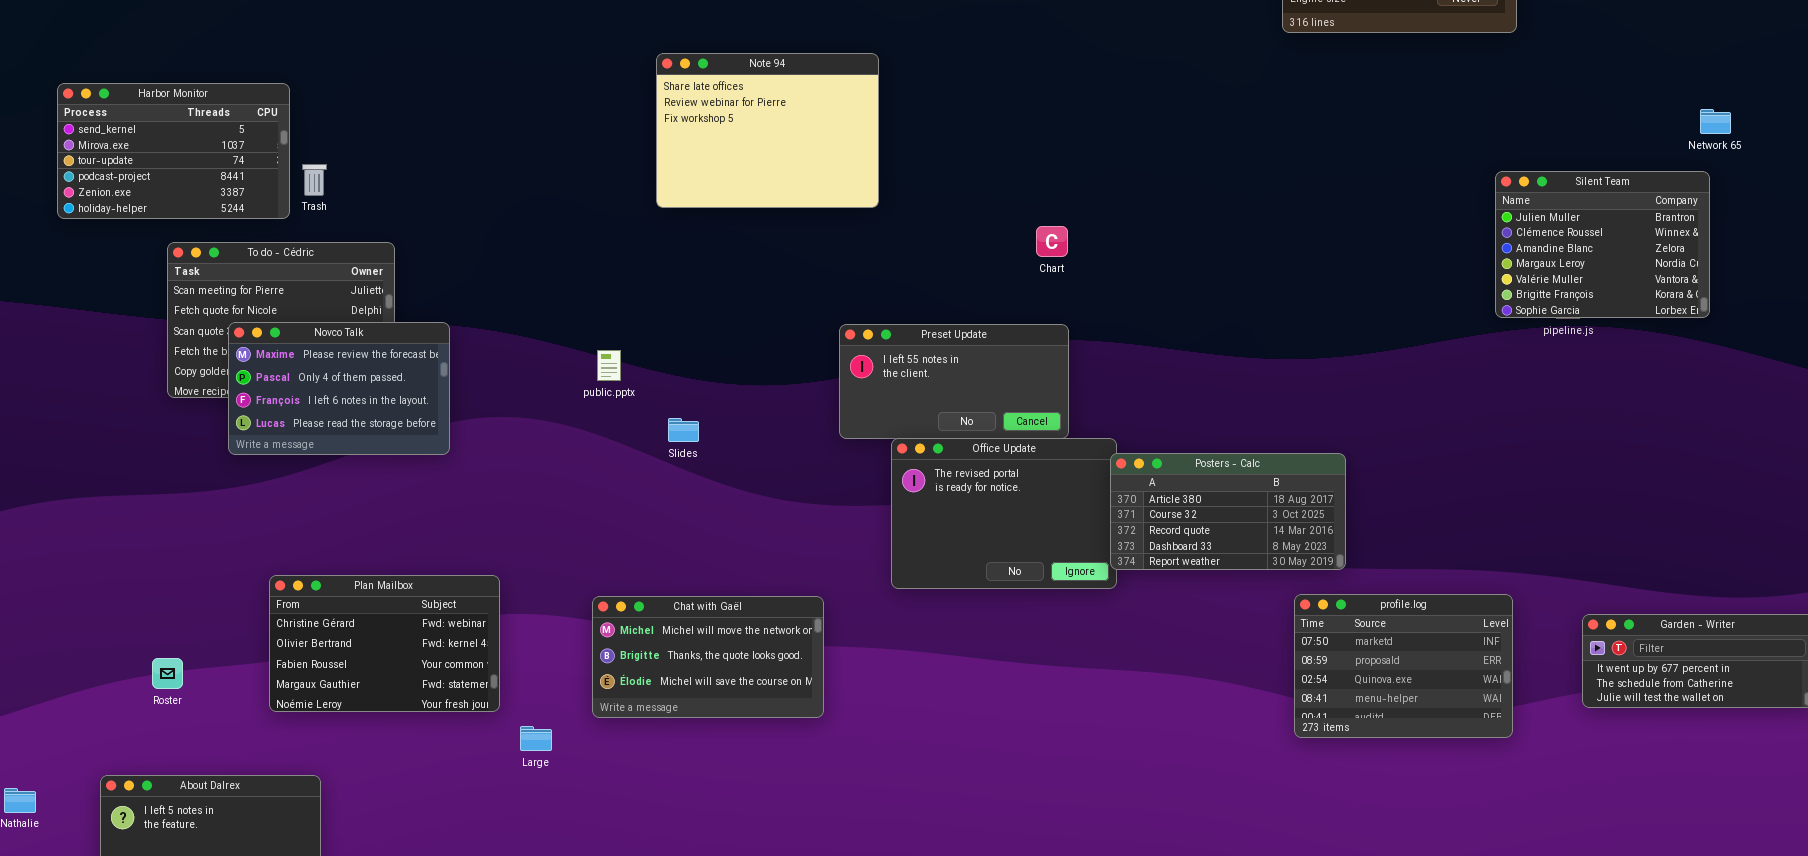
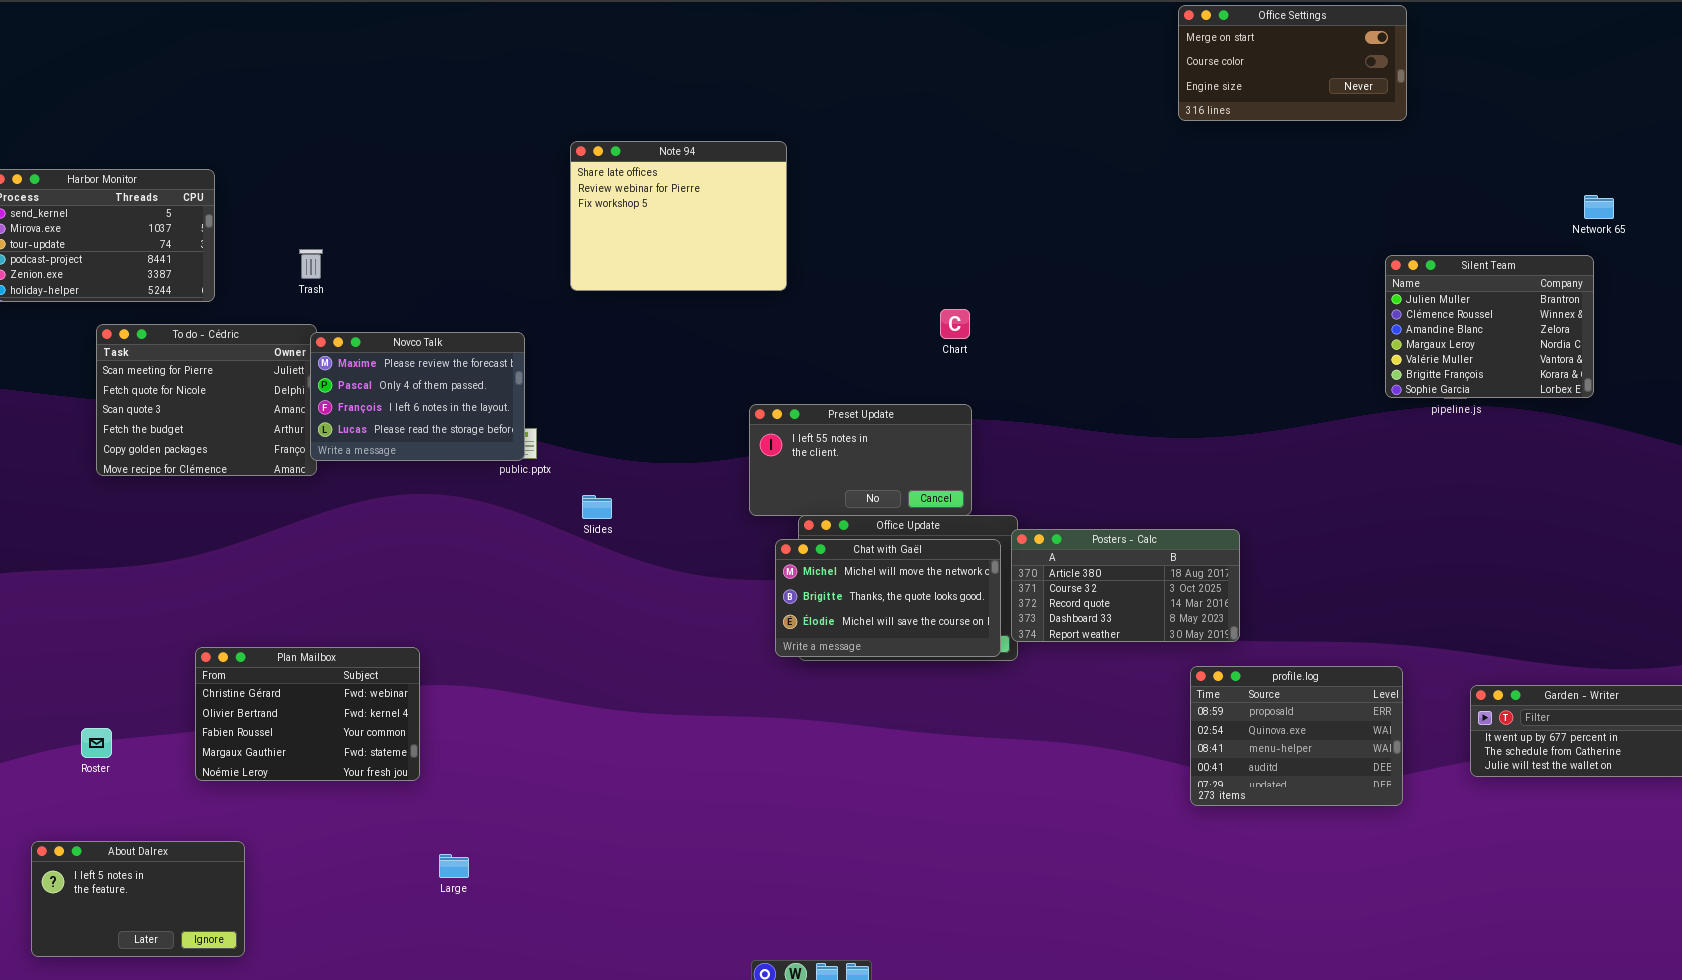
Trash: [302,164,327,196] -> [299,249,323,279], moved
Novco Talk: [228,322,450,455] -> [310,332,525,461], moved
profile.log: [1294,594,1513,738] -> [1190,666,1403,806], scrolled down 1 row
Chat with Gaël: [592,596,824,718] -> [775,539,1001,657], moved
Large: [520,726,552,751] -> [439,854,469,878], moved

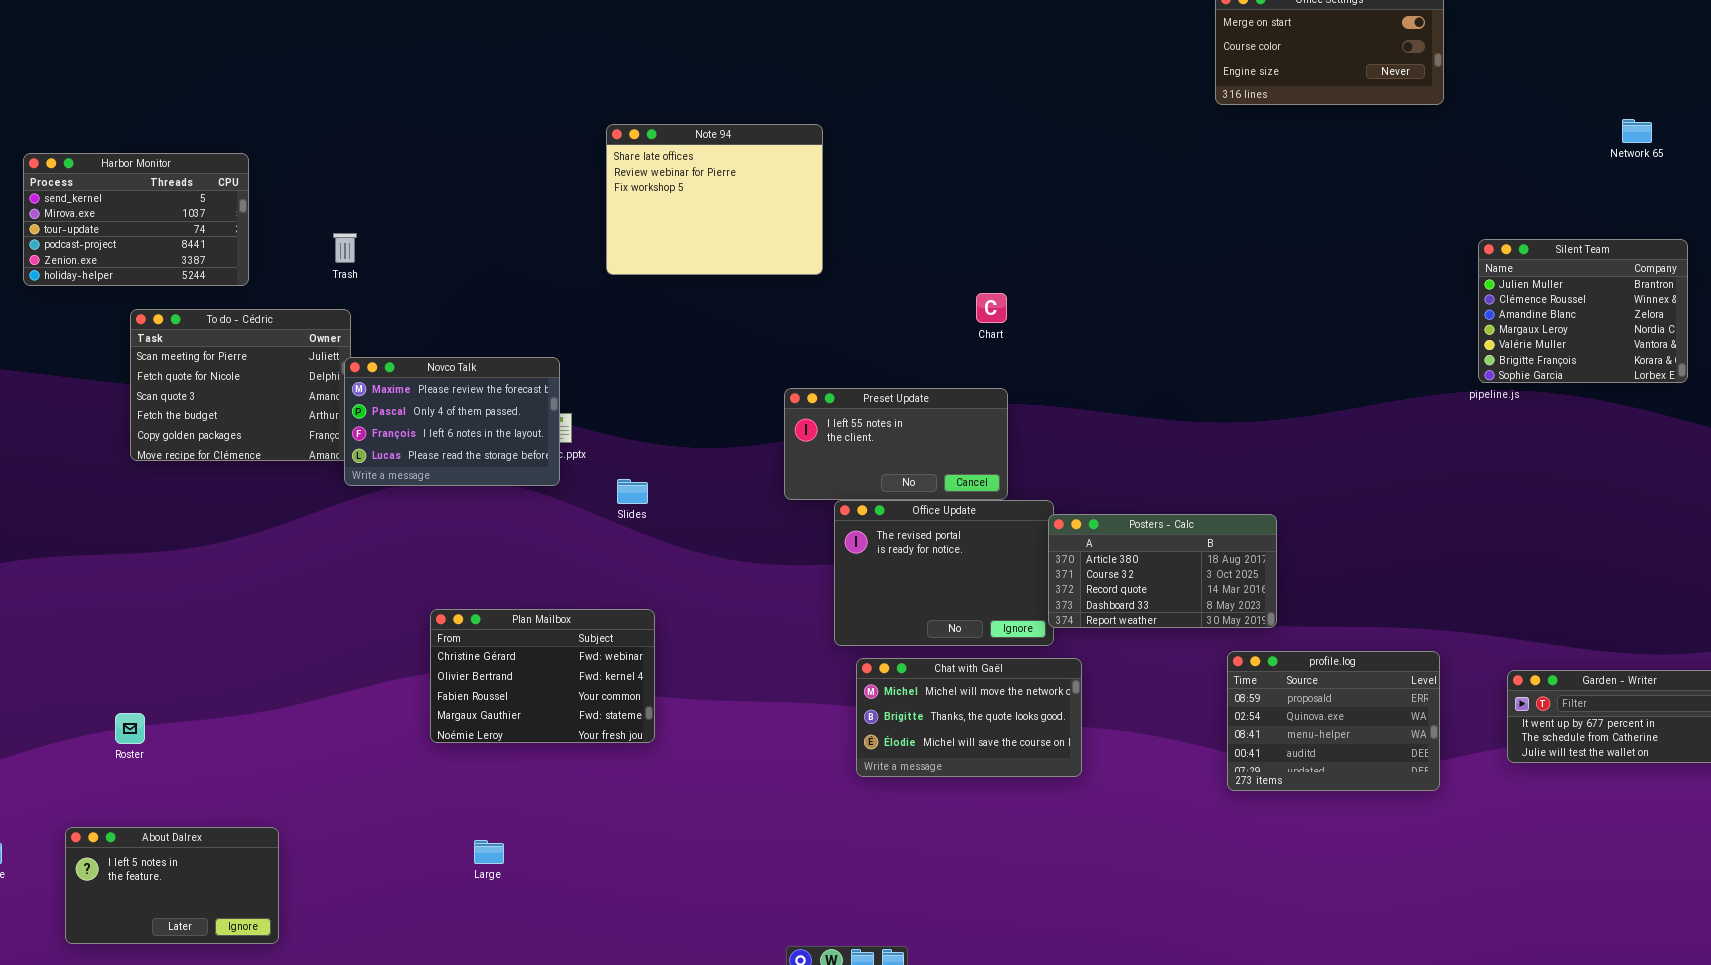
Network 65: [1584,195,1614,219] -> [1622,119,1652,143], moved
Silent Team: [1385,255,1594,398] -> [1478,239,1688,383], moved
Novco Talk: [310,332,525,461] -> [344,357,560,486], moved
Chat with Gaël: [775,539,1001,657] -> [856,658,1082,777], moved
Plan Mailbox: [195,647,420,781] -> [430,609,655,743], moved

